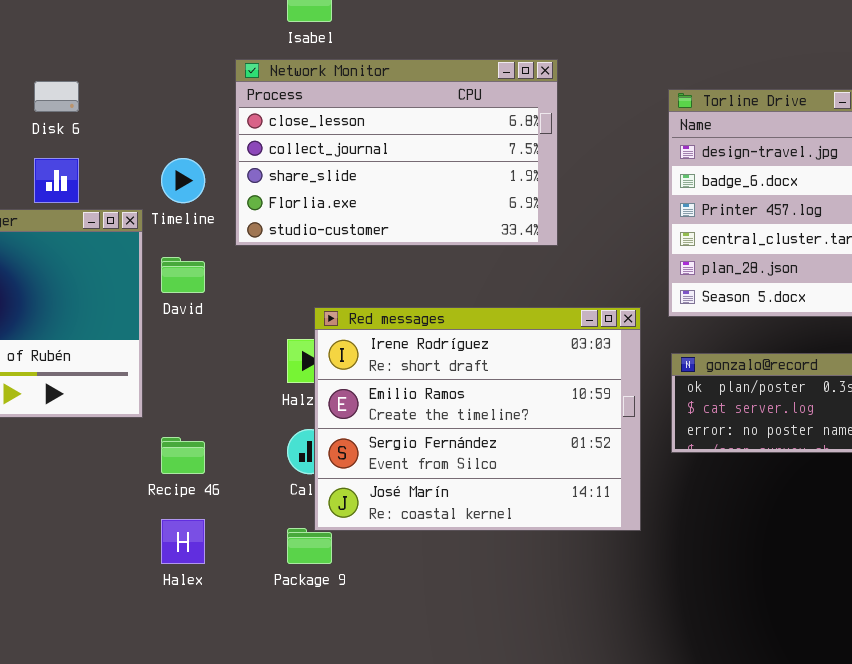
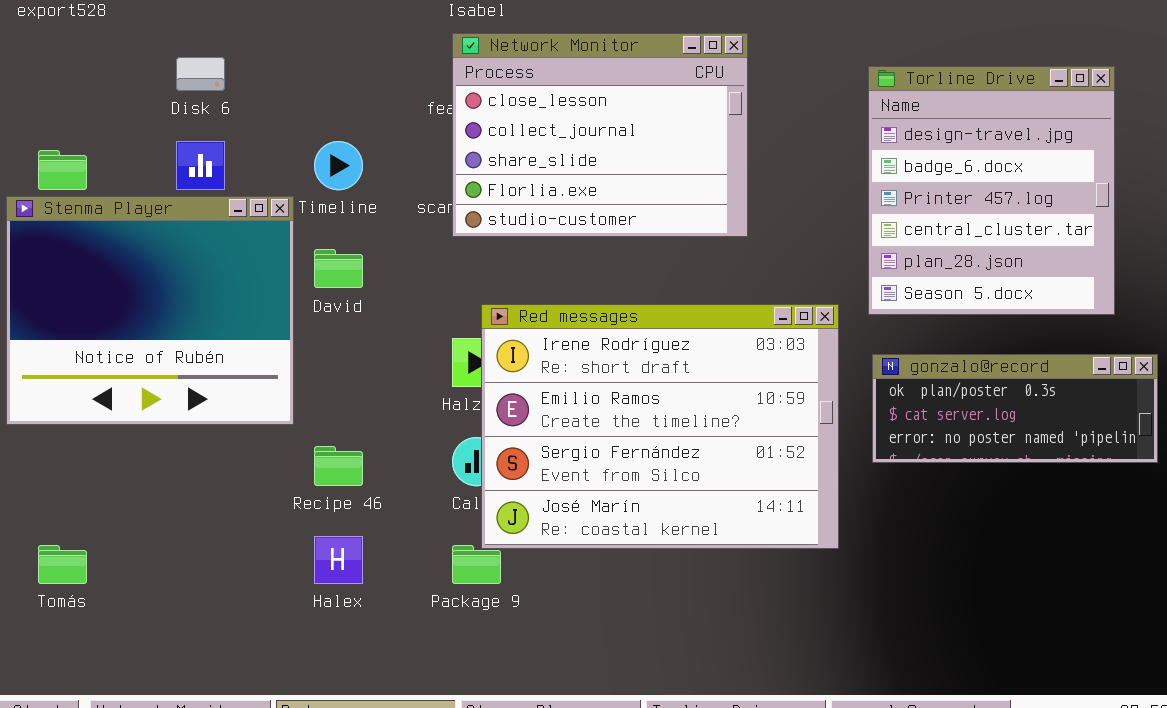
Network Monitor: [235,59,558,246] -> [452,33,748,237], resized

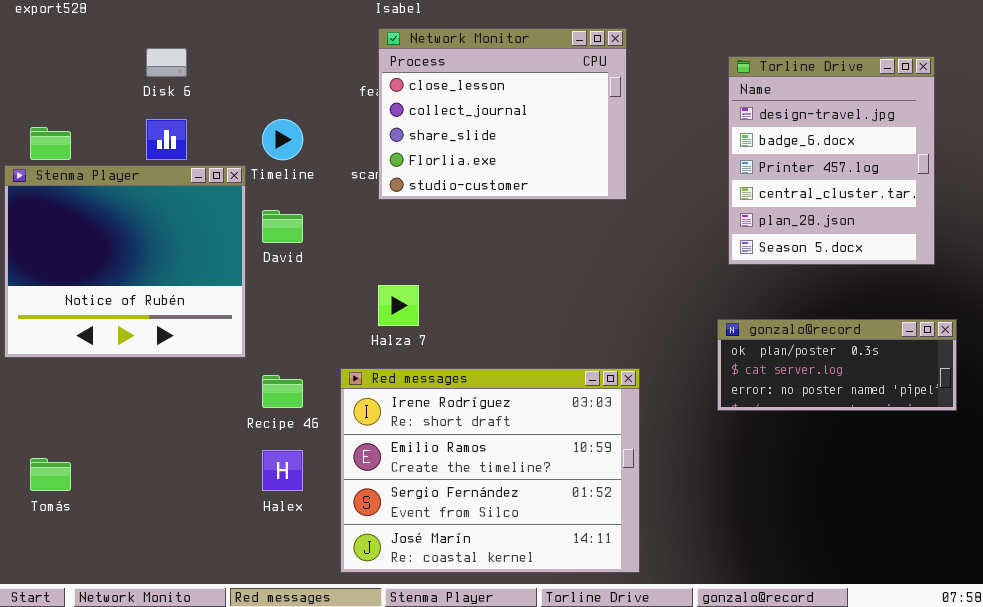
Red messages: [481,304,839,549] -> [340,368,640,573], moved
gonzalo@record: [872,354,1158,463] -> [717,319,957,411], moved

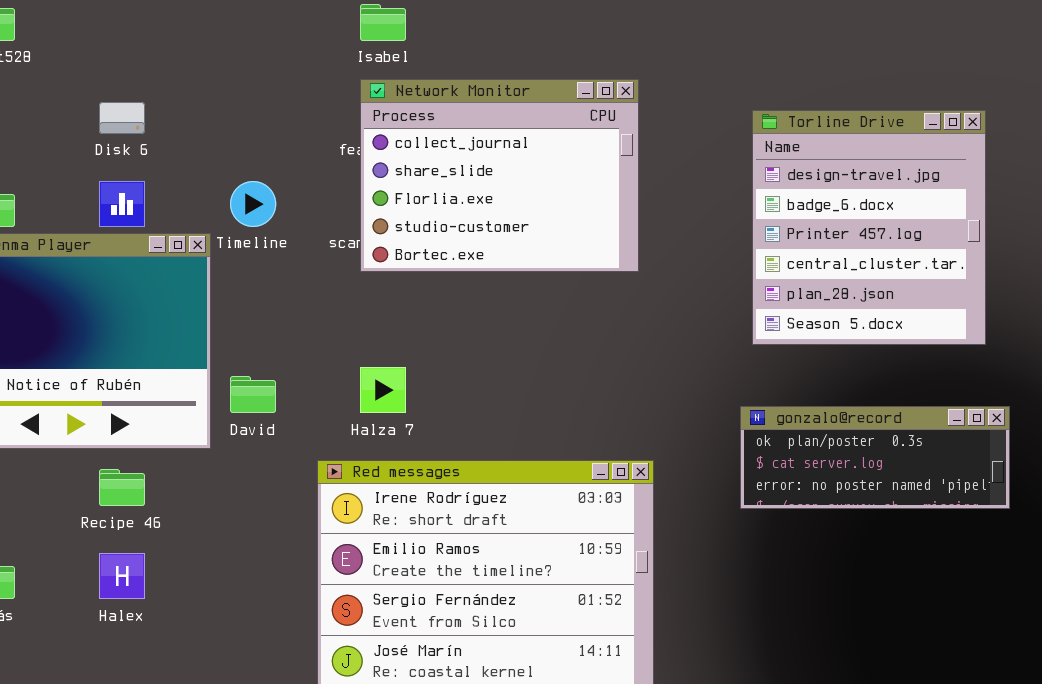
Network Monitor: [378,28,627,200] -> [360,79,639,272], scrolled down 1 row
David: [262,210,303,243] -> [230,376,276,413], moved
Recipe 46: [262,375,303,408] -> [99,469,145,506], moved
Halex: [262,450,303,491] -> [99,553,145,599], moved

